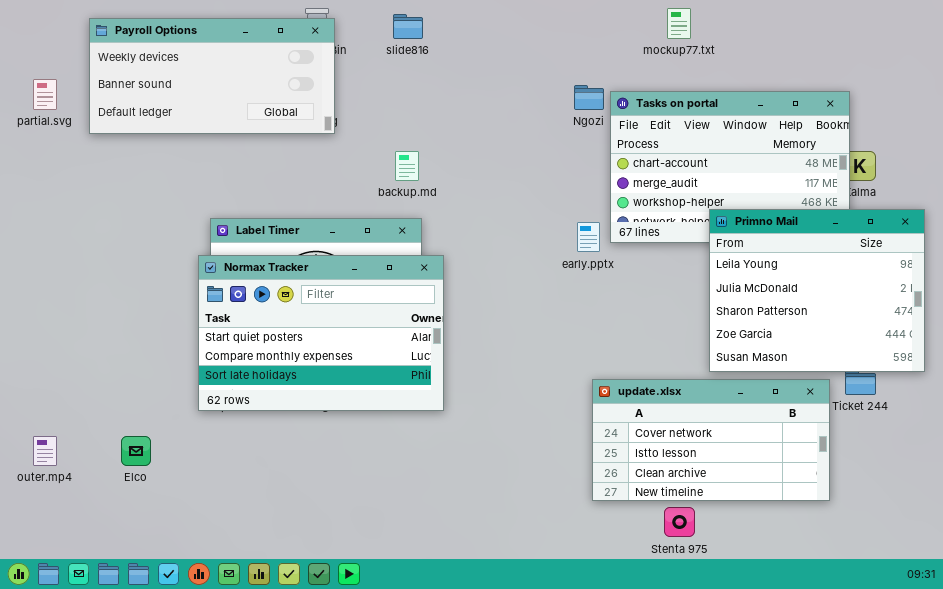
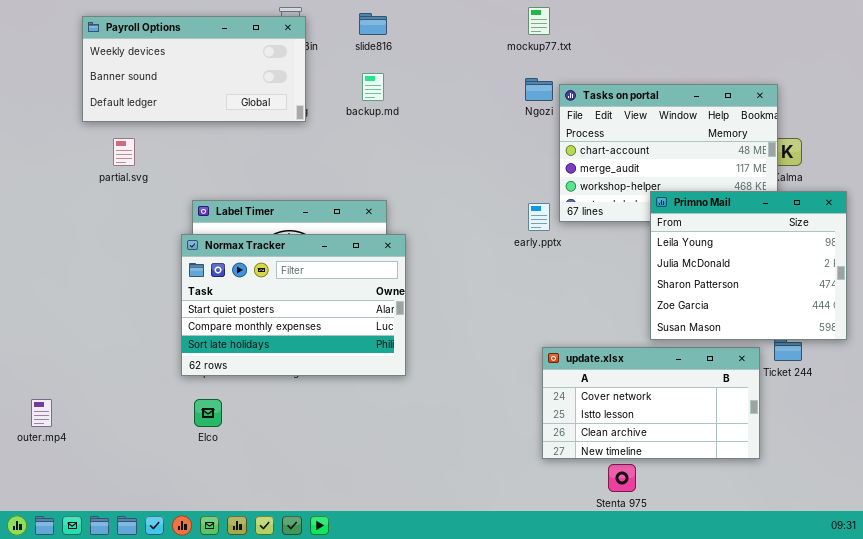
mockup77.txt: [667,8,691,39] -> [528,7,550,35], moved
partial.svg: [33,79,57,110] -> [113,138,135,166], moved
backup.md: [395,151,419,181] -> [362,73,384,101], moved
Elco: [121,436,151,466] -> [194,399,222,427], moved

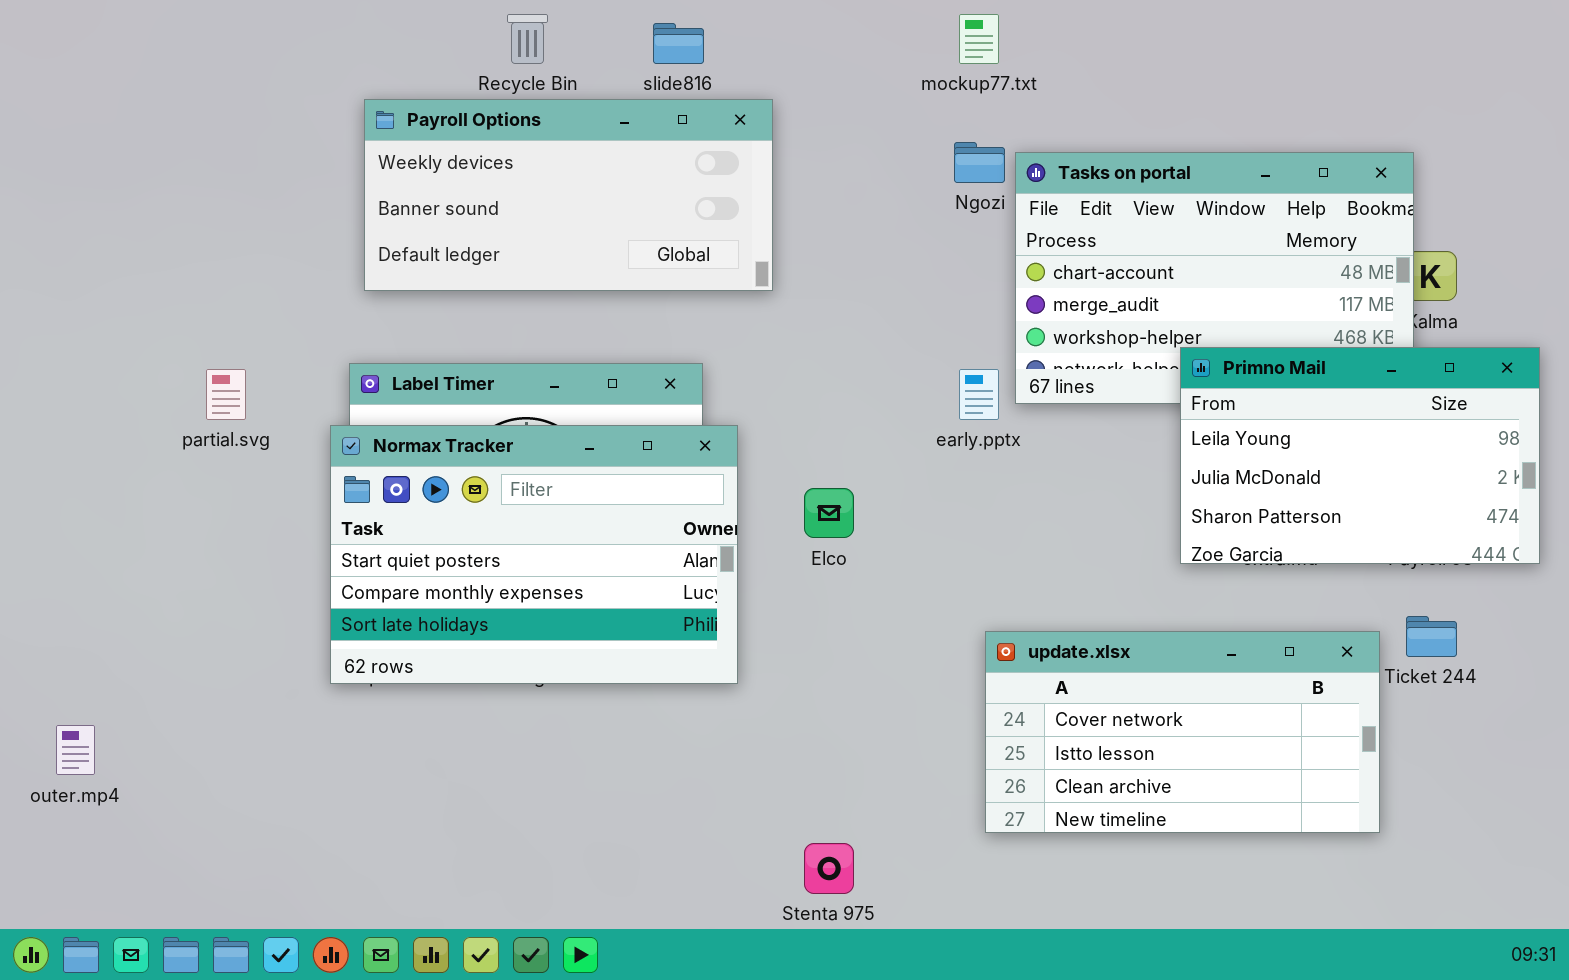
Payroll Options: [82,16,306,122] -> [364,99,773,291], moved
partial.svg: [113,138,135,166] -> [206,369,246,420], moved
Primno Mail: [650,191,847,340] -> [1180,347,1540,564], resized
Elco: [194,399,222,427] -> [804,488,854,538], moved
Stenta 975: [608,464,636,492] -> [804,843,854,894], moved

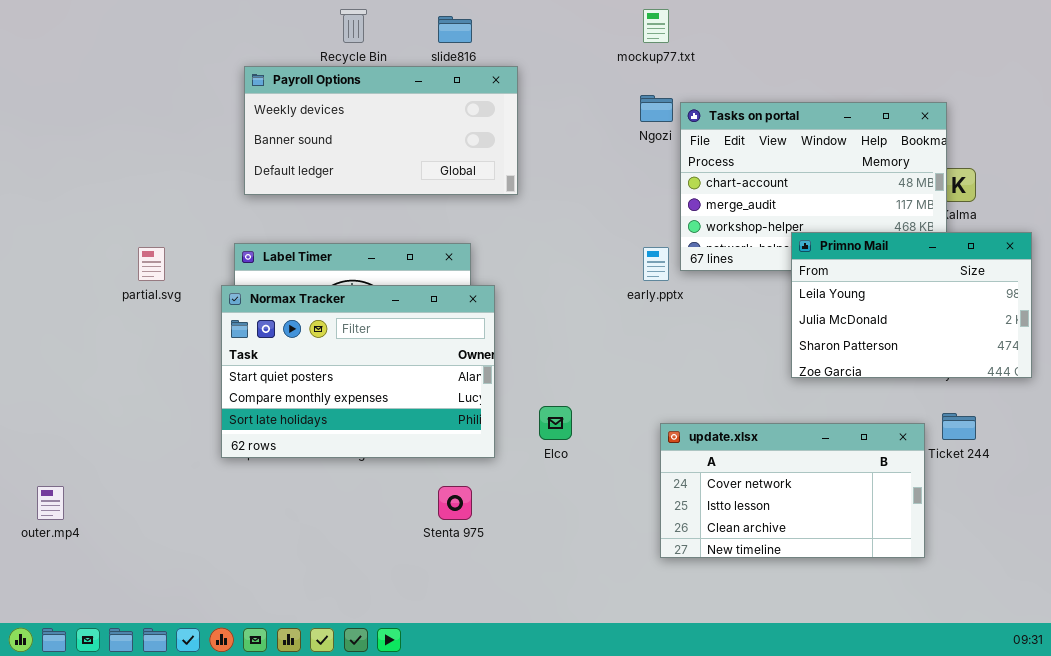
Elco: [804,488,854,538] -> [539,406,572,440], moved
Stenta 975: [804,843,854,894] -> [438,486,472,520], moved

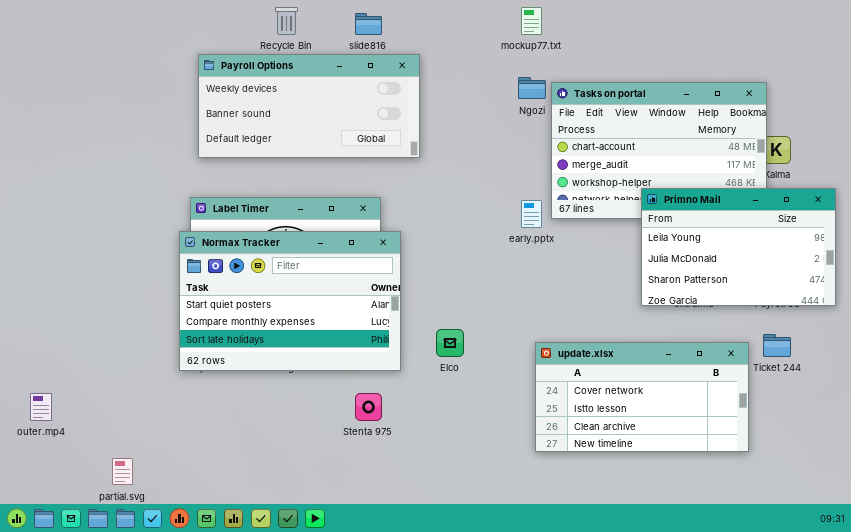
partial.svg: [138,247,165,281] -> [112,458,133,485], moved

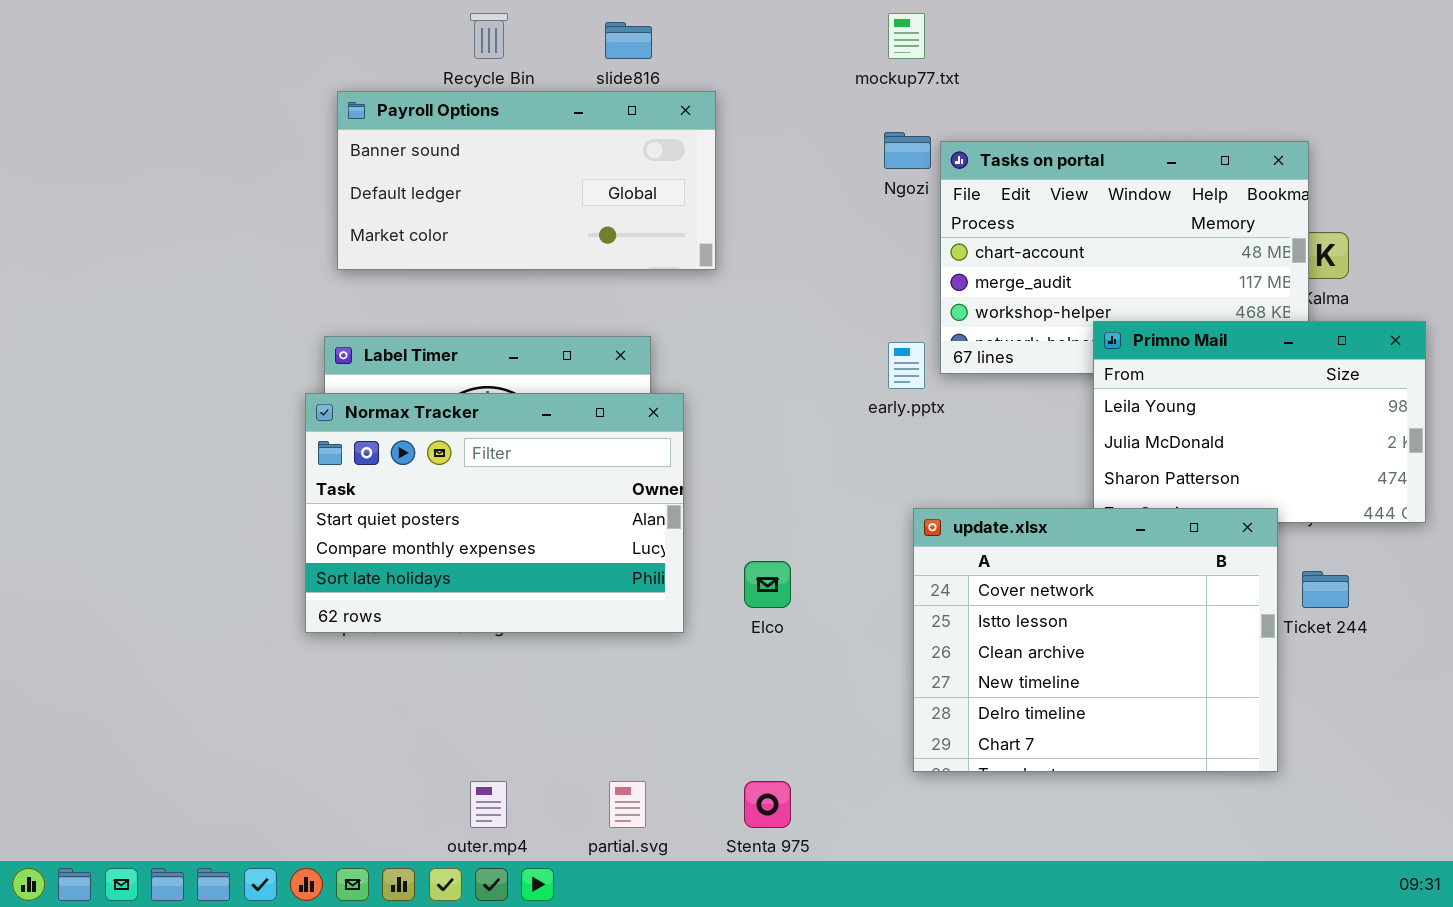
Payroll Options: [198,54,420,158] -> [337,91,716,270], scrolled down 1 row
update.xlsx: [535,342,749,452] -> [913,508,1278,772], resized
outer.mp4: [30,393,52,421] -> [470,781,507,828], moved
Stenta 975: [355,393,382,421] -> [744,781,791,828], moved
partial.svg: [112,458,133,485] -> [609,781,646,828], moved

